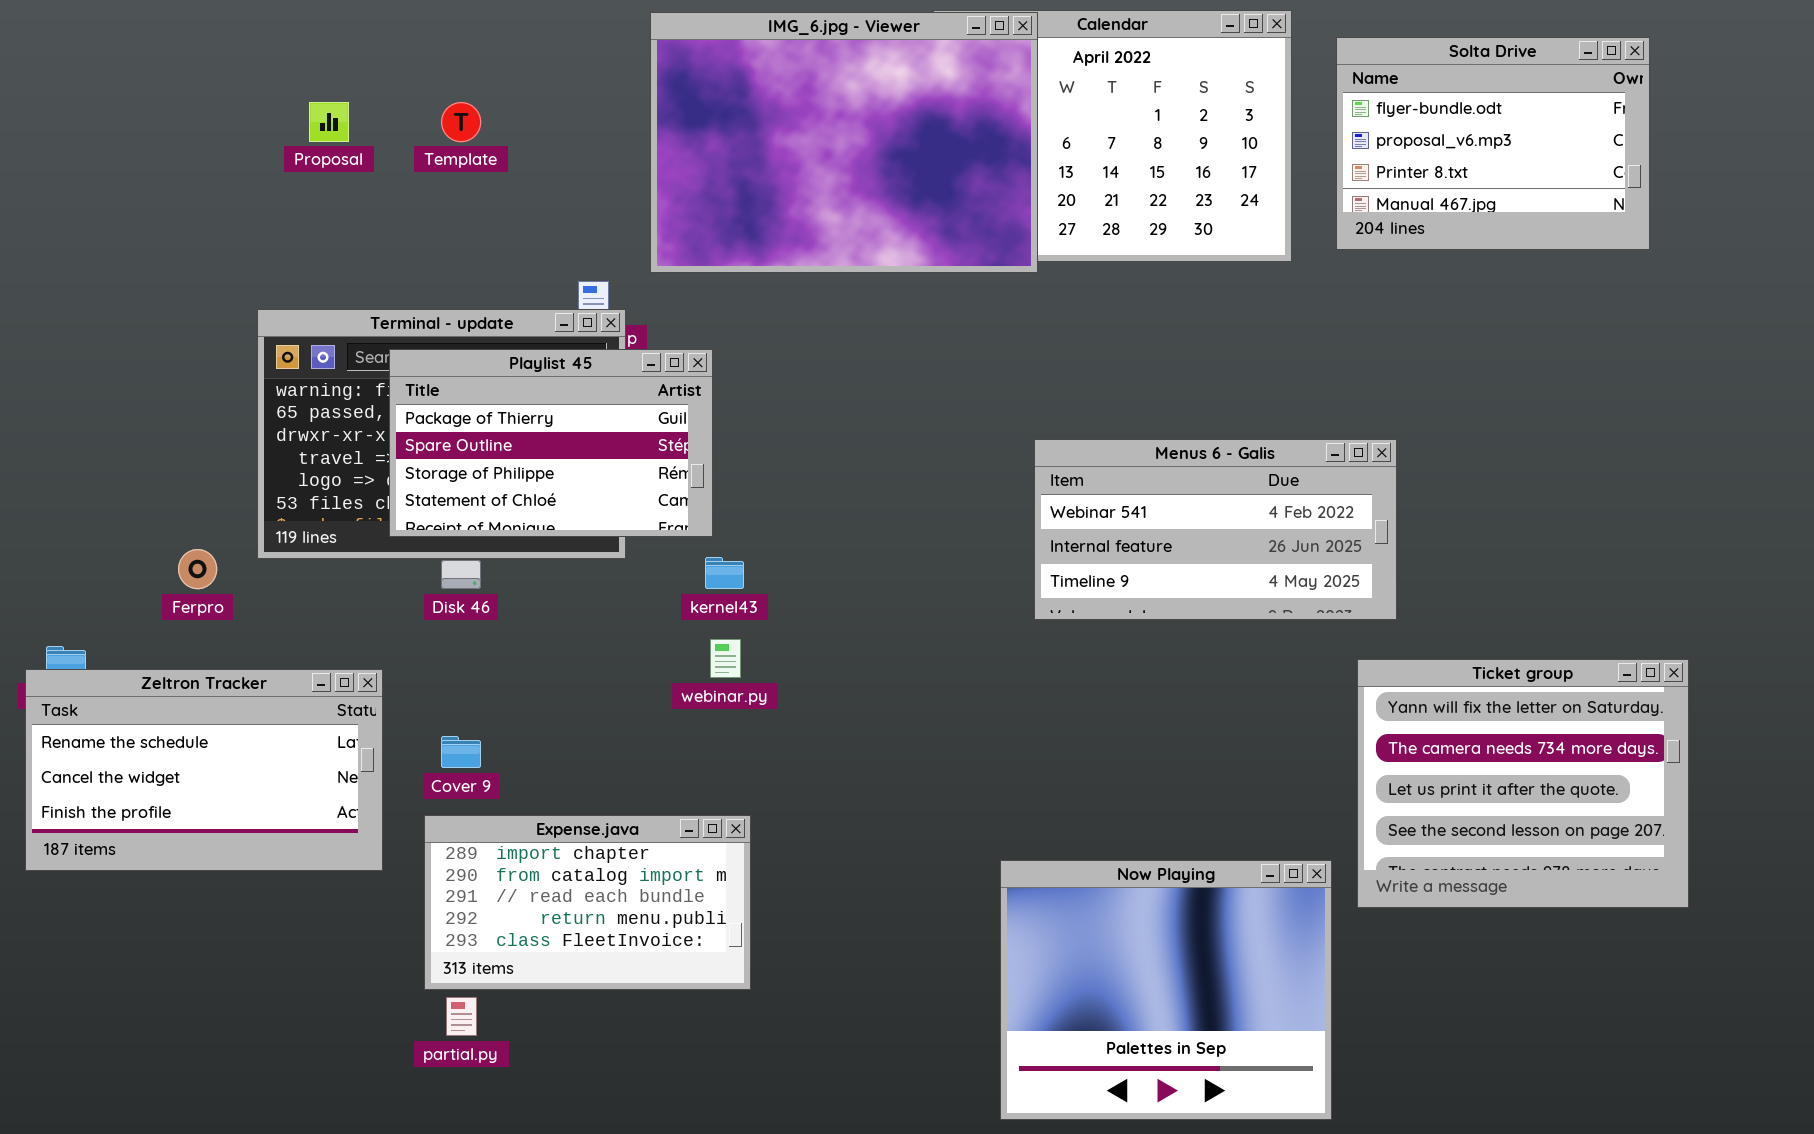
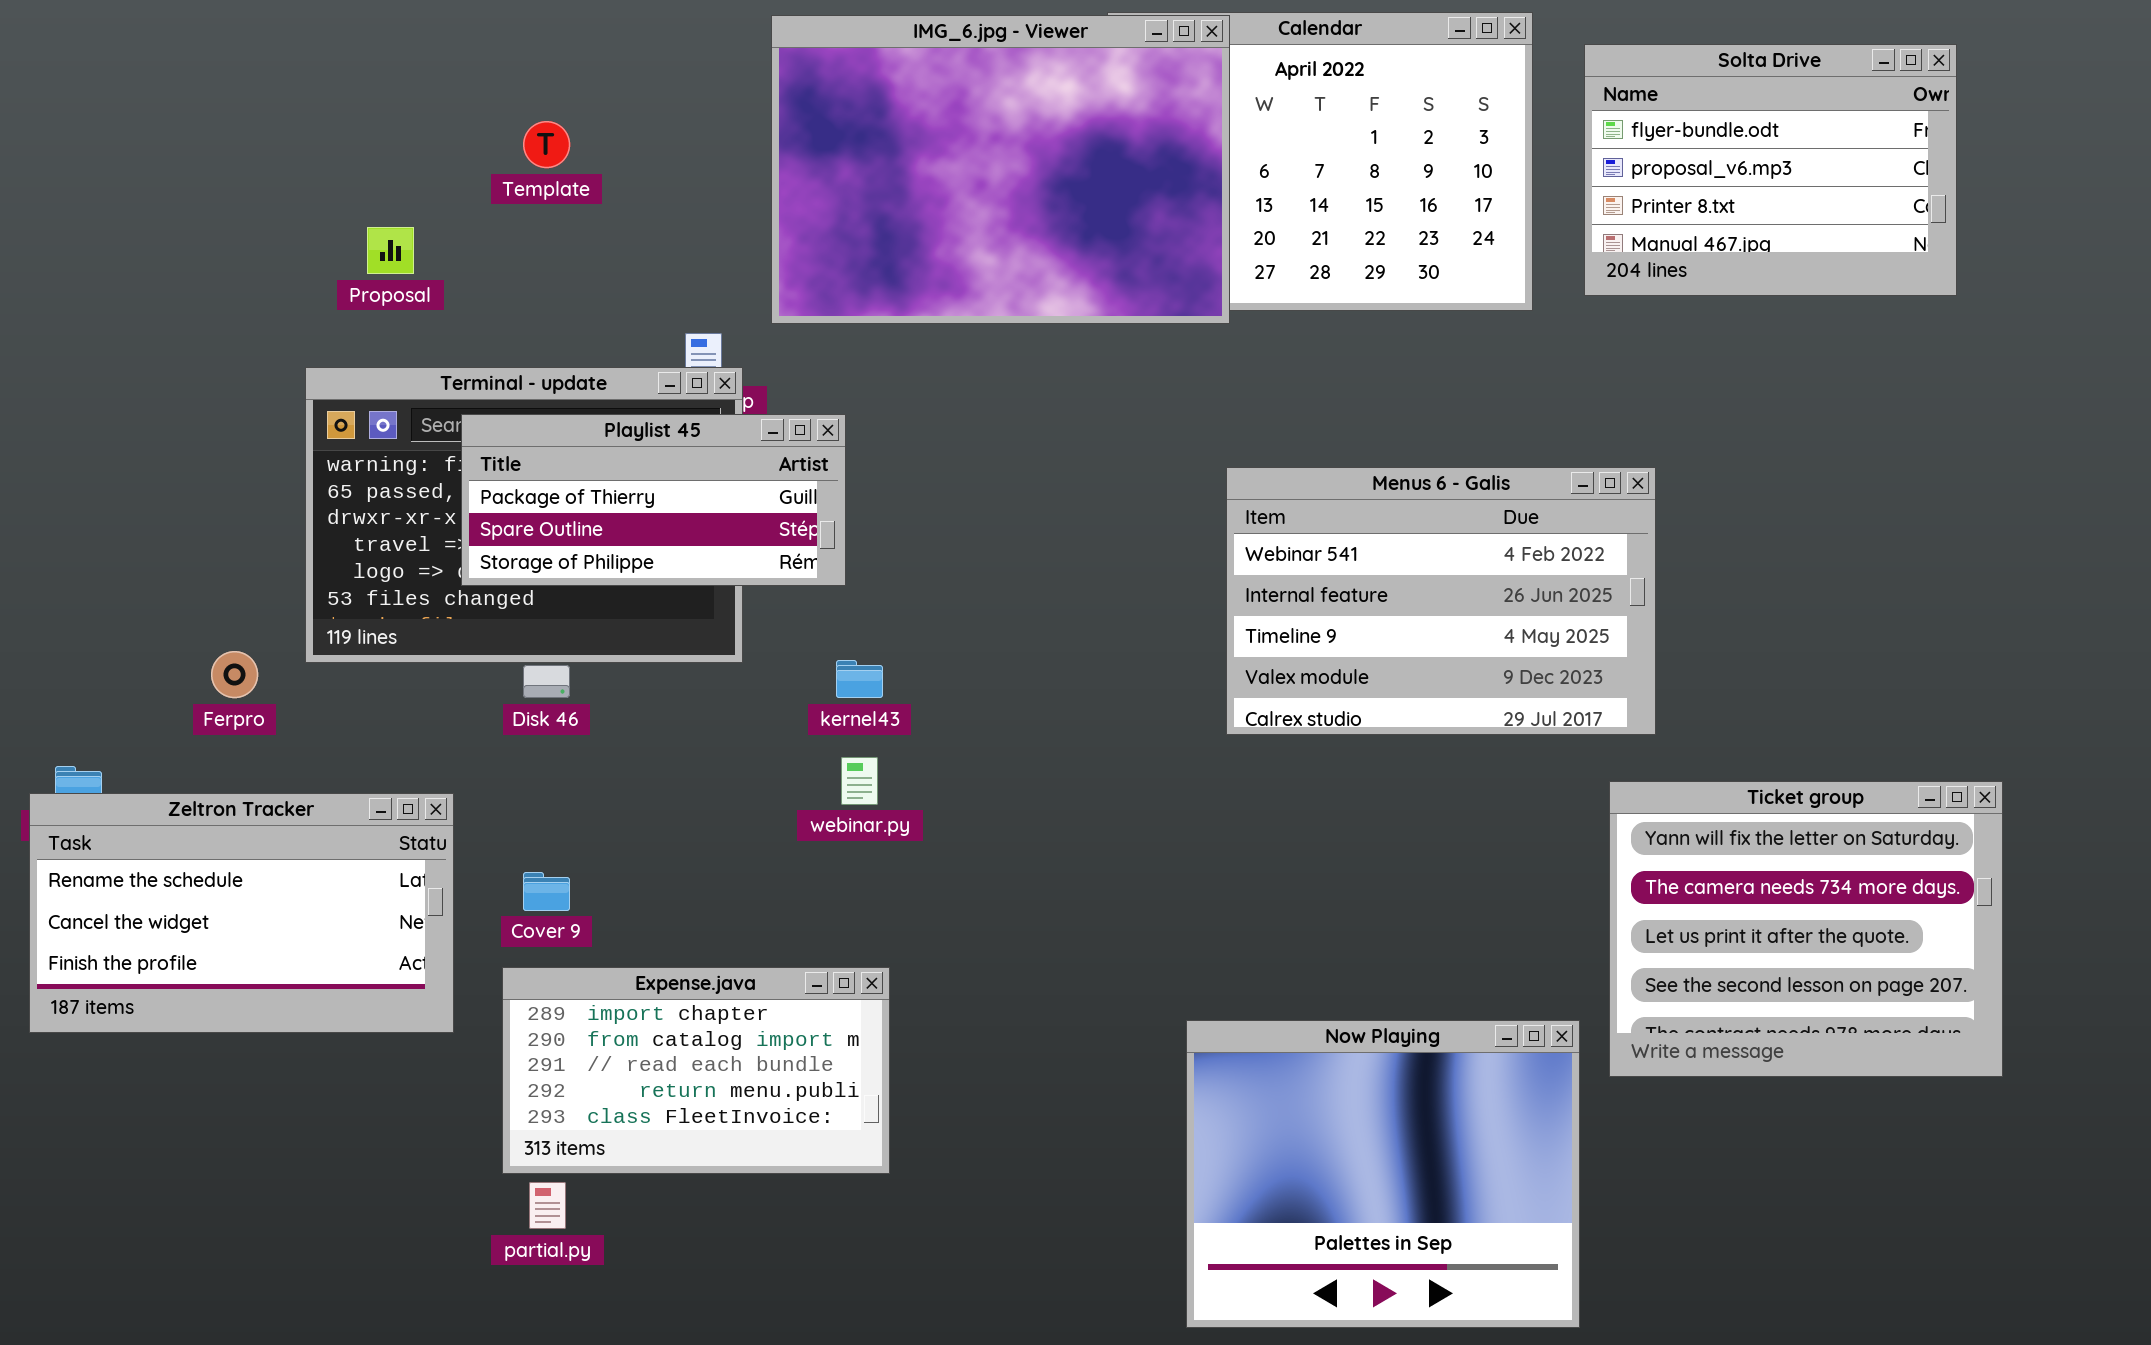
Proposal: [309,102,349,142] -> [367,227,414,274], moved
Playlist 45: [389,349,713,537] -> [461,414,846,586], resized
Menus 6 - Galis: [1034,439,1397,620] -> [1226,467,1656,735], resized

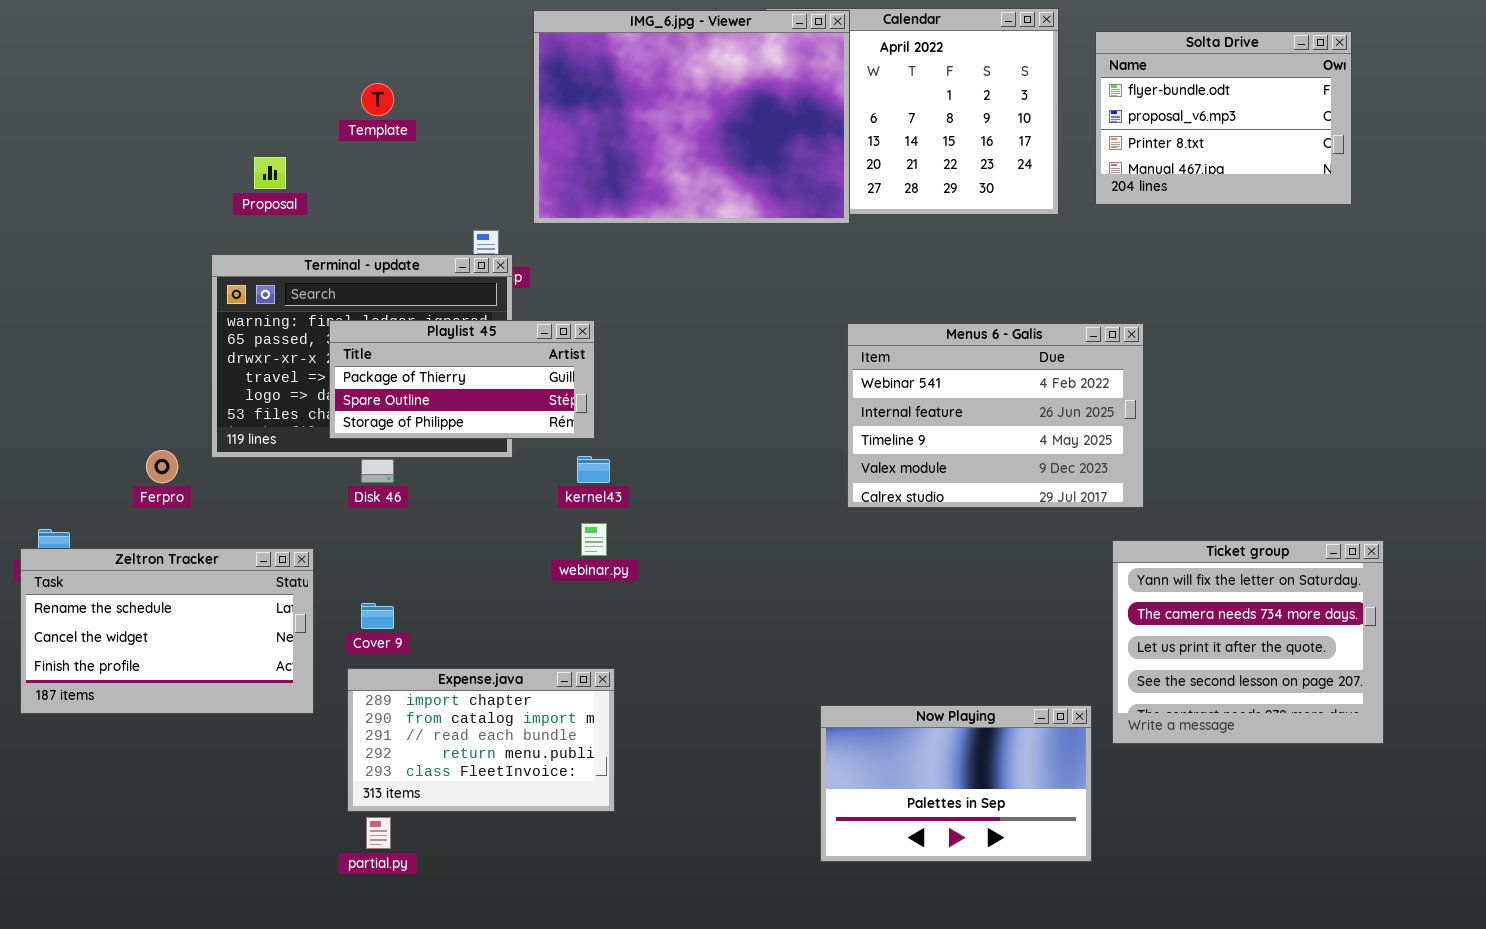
Playlist 45: [461,414,846,586] -> [329,320,595,439], moved
Now Playing: [1186,1020,1580,1328] -> [820,705,1092,862], resized

